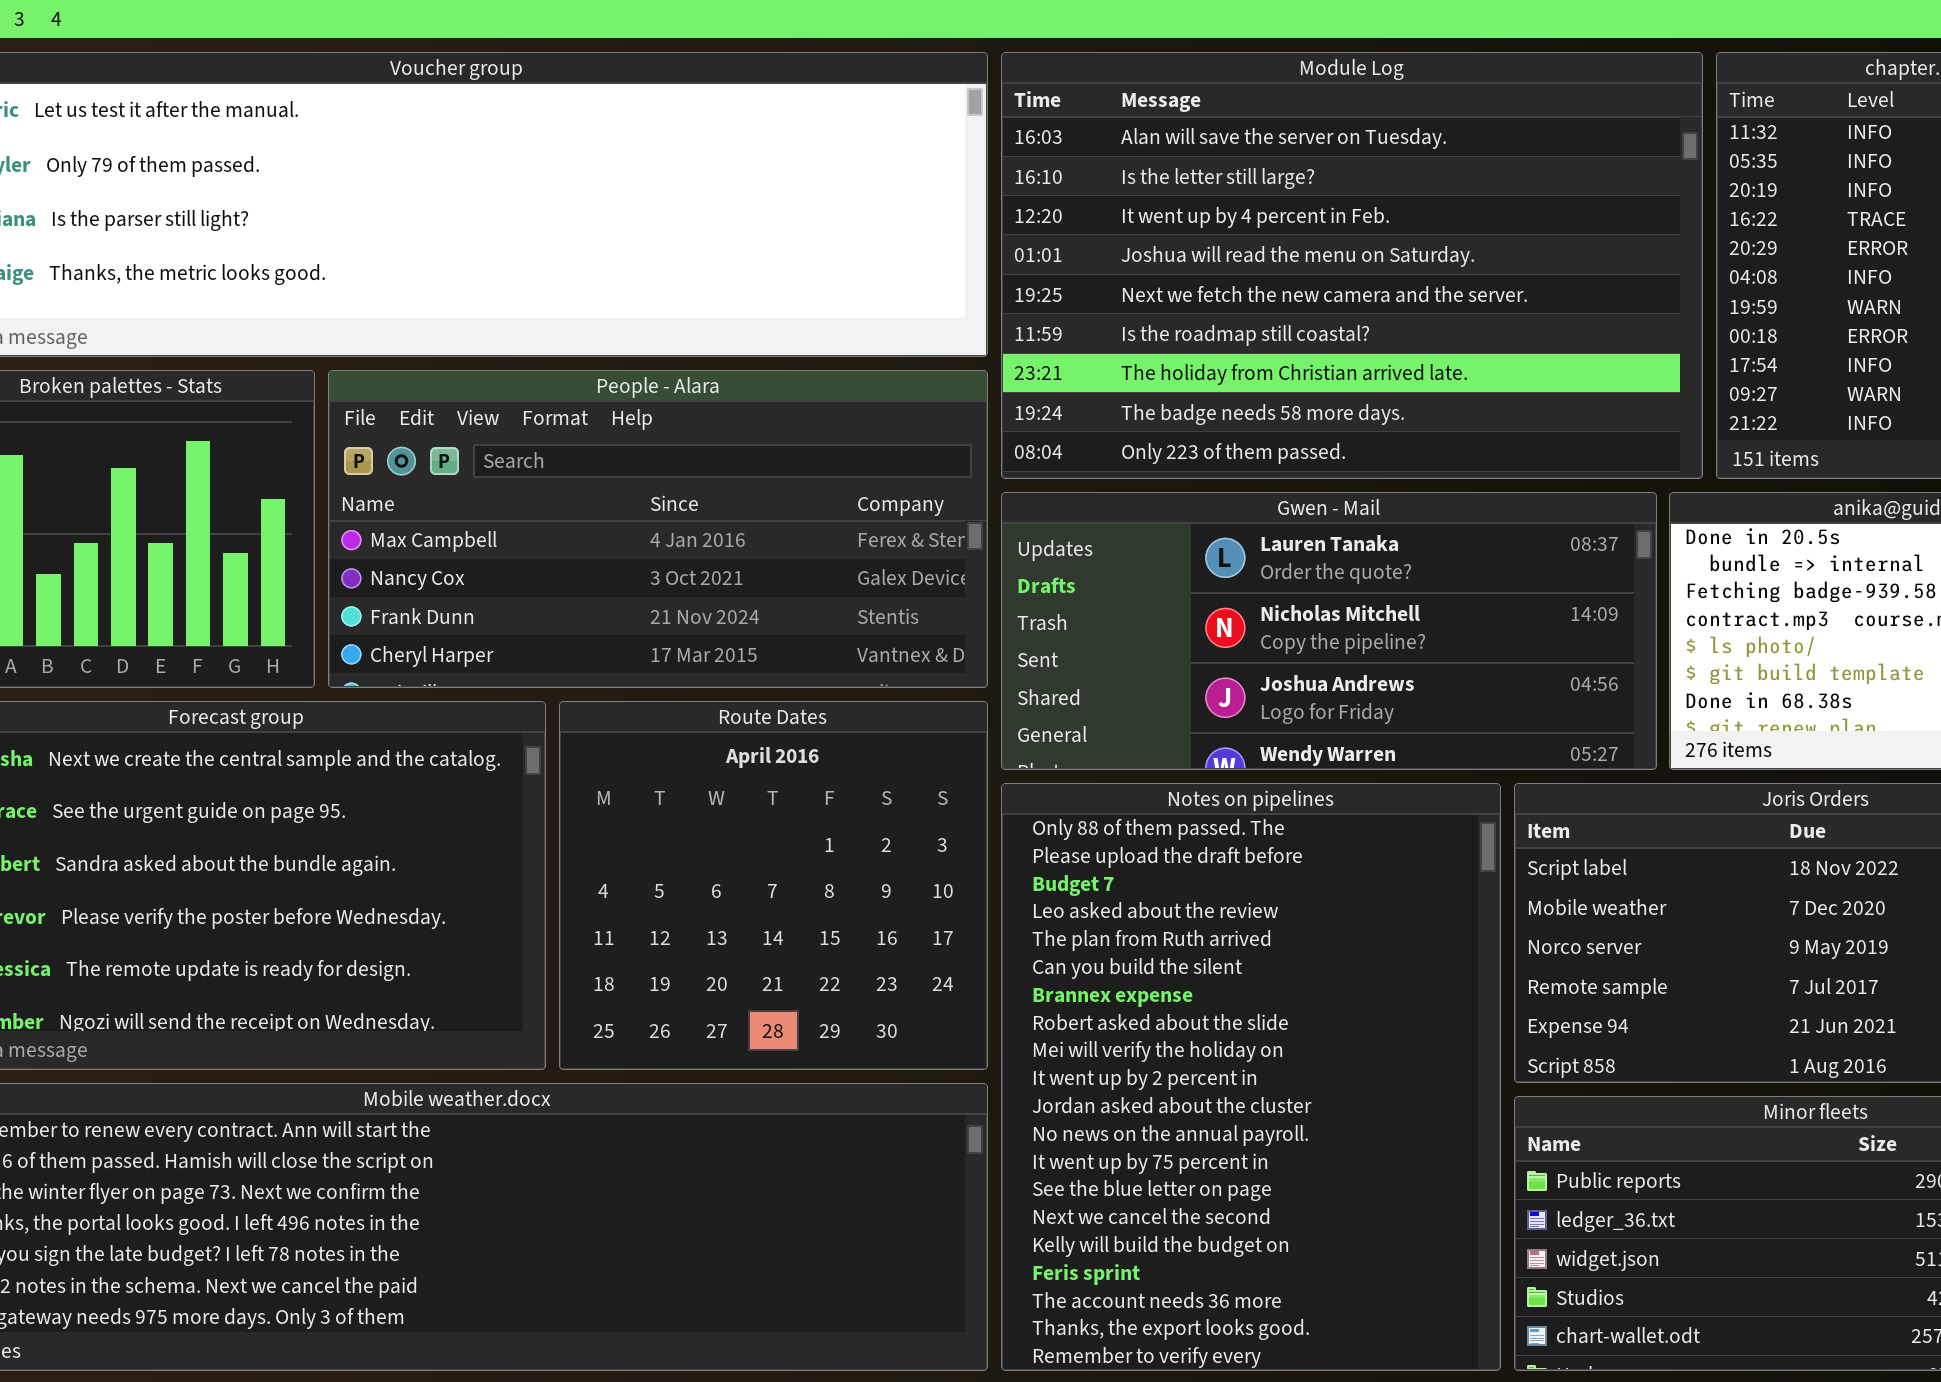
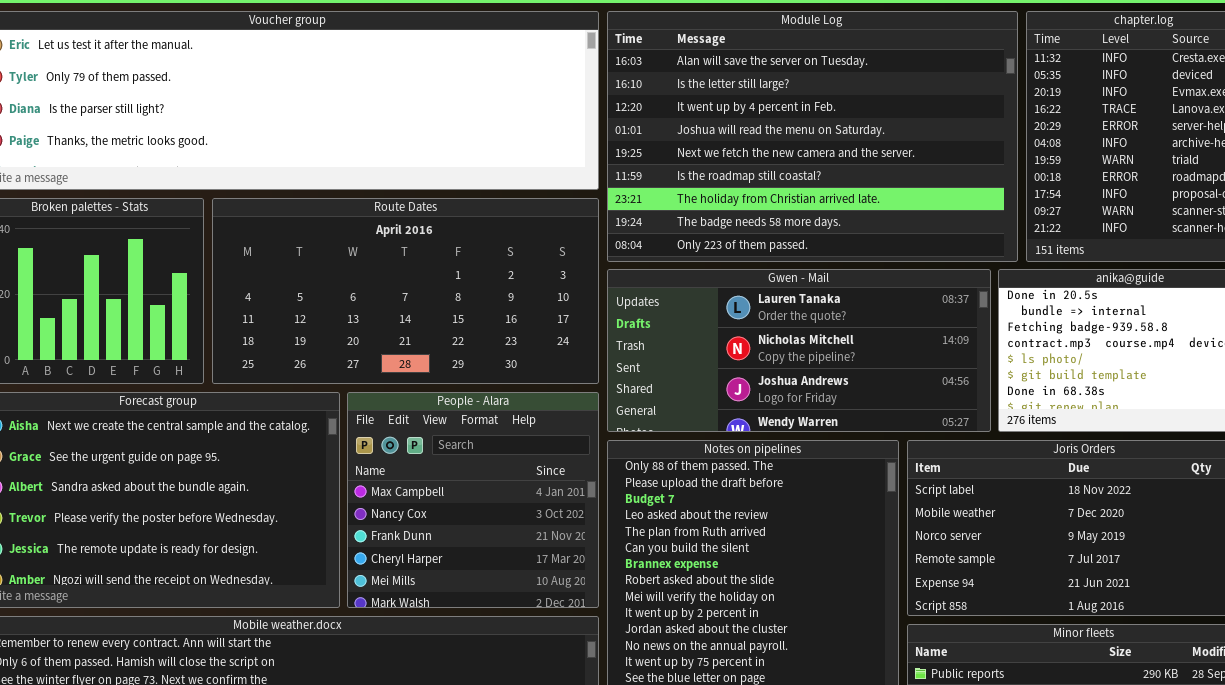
People - Alara: [328,370,988,688] -> [347,392,599,608], moved, resized
Route Dates: [559,701,988,1070] -> [212,198,599,384], moved, resized

